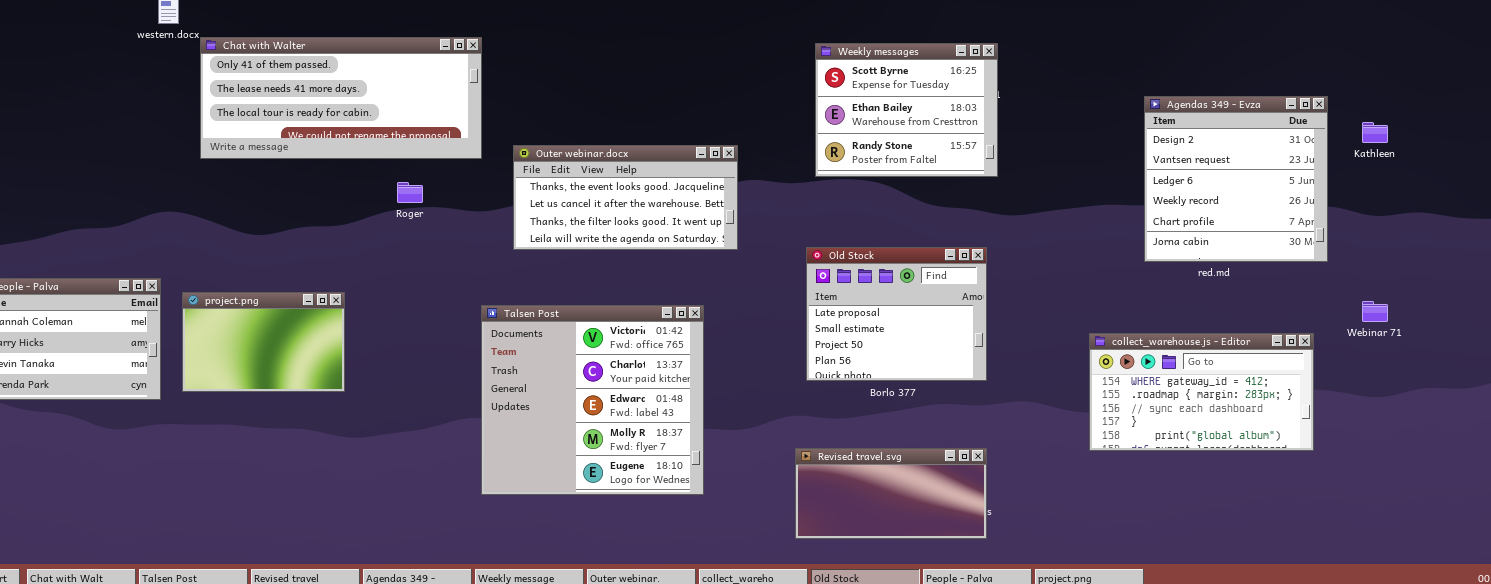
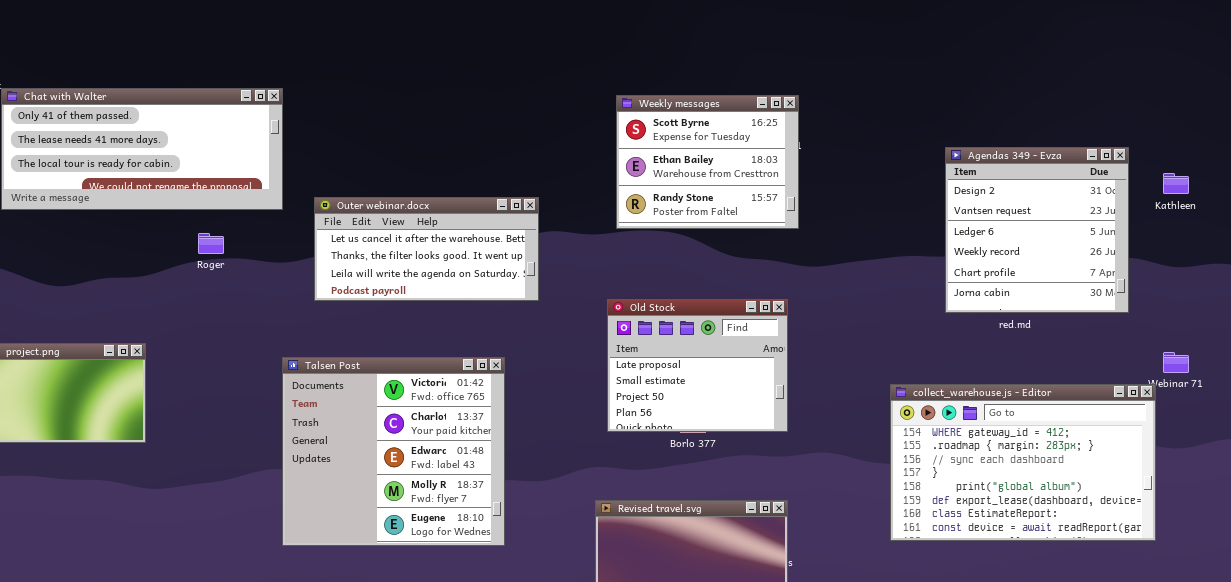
Outer webinar.docx: [513,145,738,250] -> [314,197,539,301], scrolled down 1 row
collect_warehouse.js - Editor: [1089,333,1314,451] -> [890,384,1156,541], resized

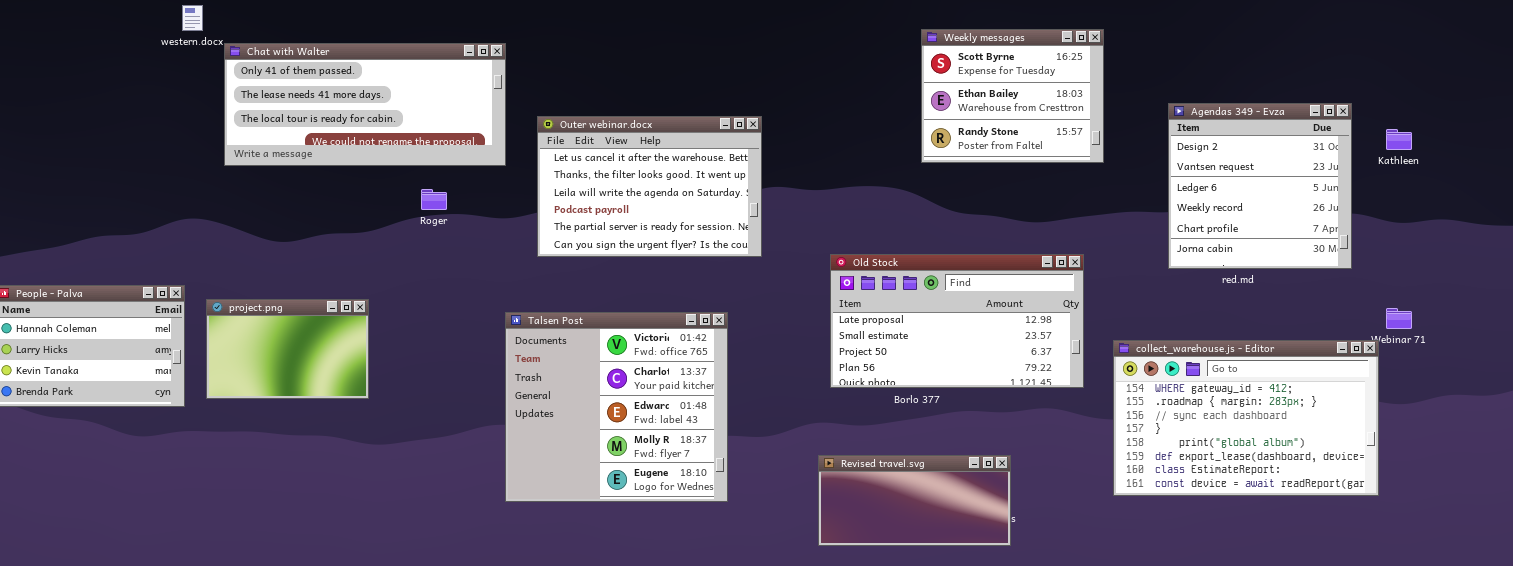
Weekly messages: [616,95,799,229] -> [921,29,1104,163], moved
Outer webinar.docx: [314,197,539,301] -> [537,116,762,257], resized
Old Stock: [607,299,788,432] -> [830,254,1084,388], resized

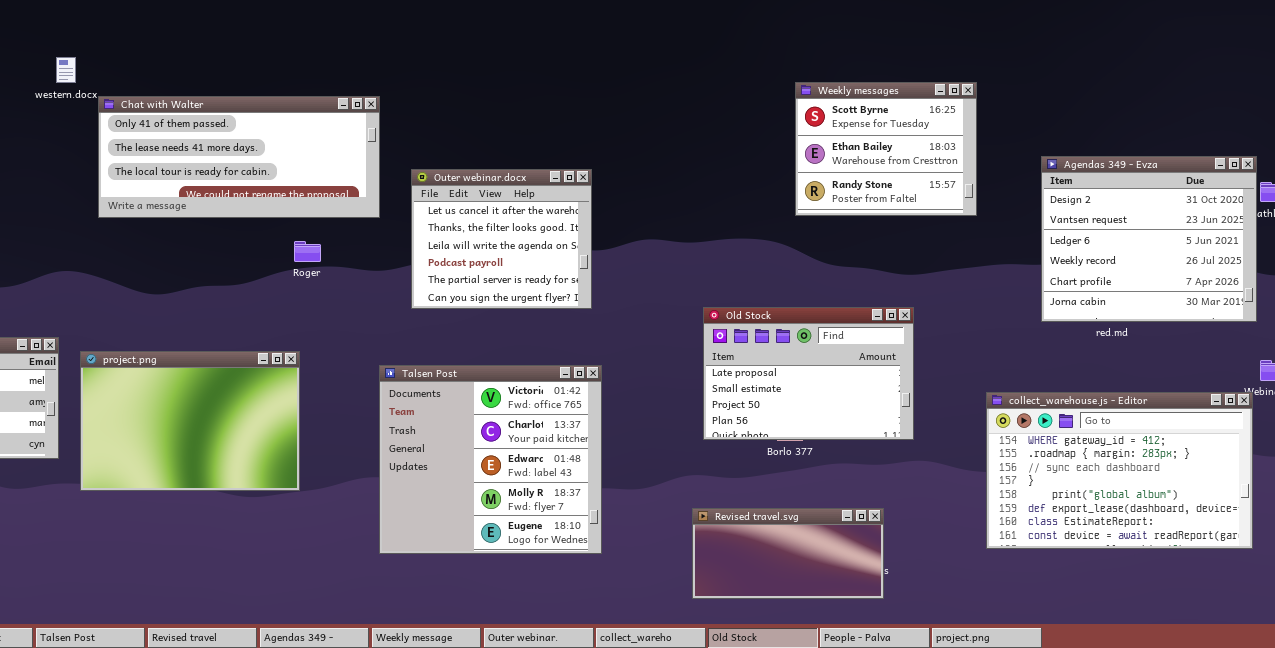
Agendas 349 - Evza: [1168,103,1352,269] -> [1041,156,1257,322], resized
Outer webinar.docx: [537,116,762,257] -> [411,169,592,309], resized
Old Stock: [830,254,1084,388] -> [703,307,914,440], resized
project.png: [206,299,369,399] -> [80,351,300,491], resized

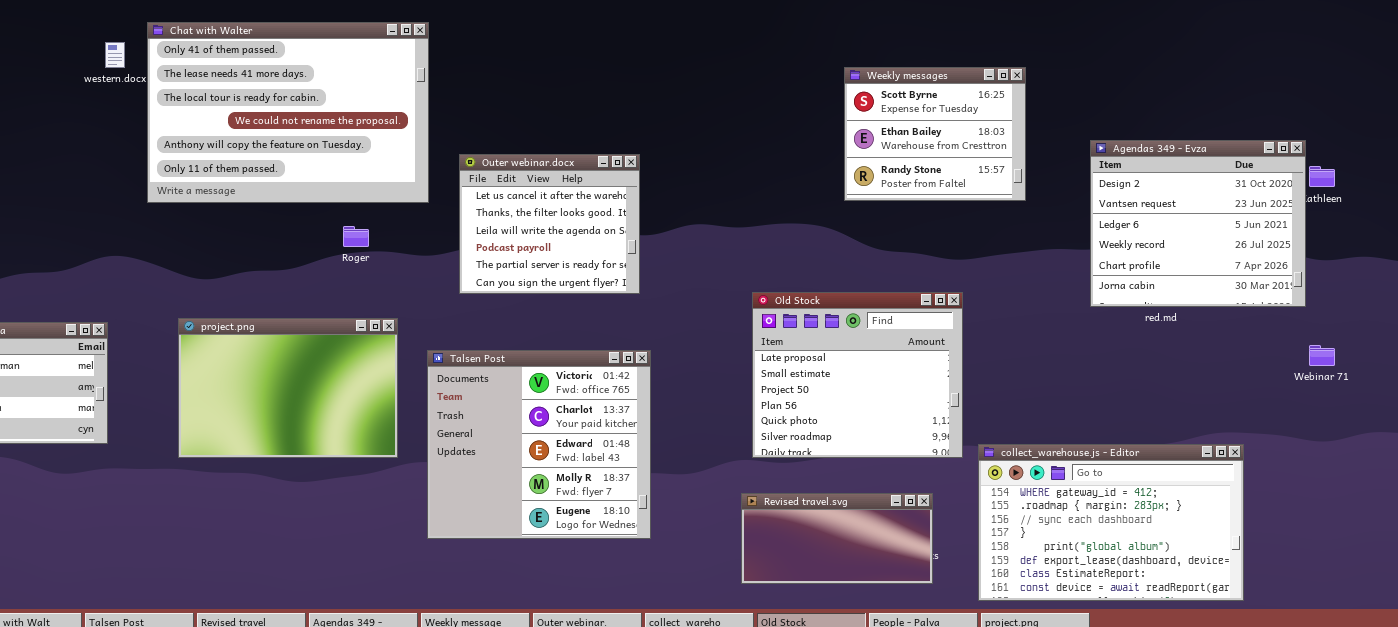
Chat with Walter: [98,96,380,218] -> [147,22,429,203], resized
Old Stock: [703,307,914,440] -> [752,292,963,458], resized
project.png: [80,351,300,491] -> [178,318,398,458], moved
collect_warehouse.js - Editor: [986,392,1253,549] -> [978,444,1244,601], moved

